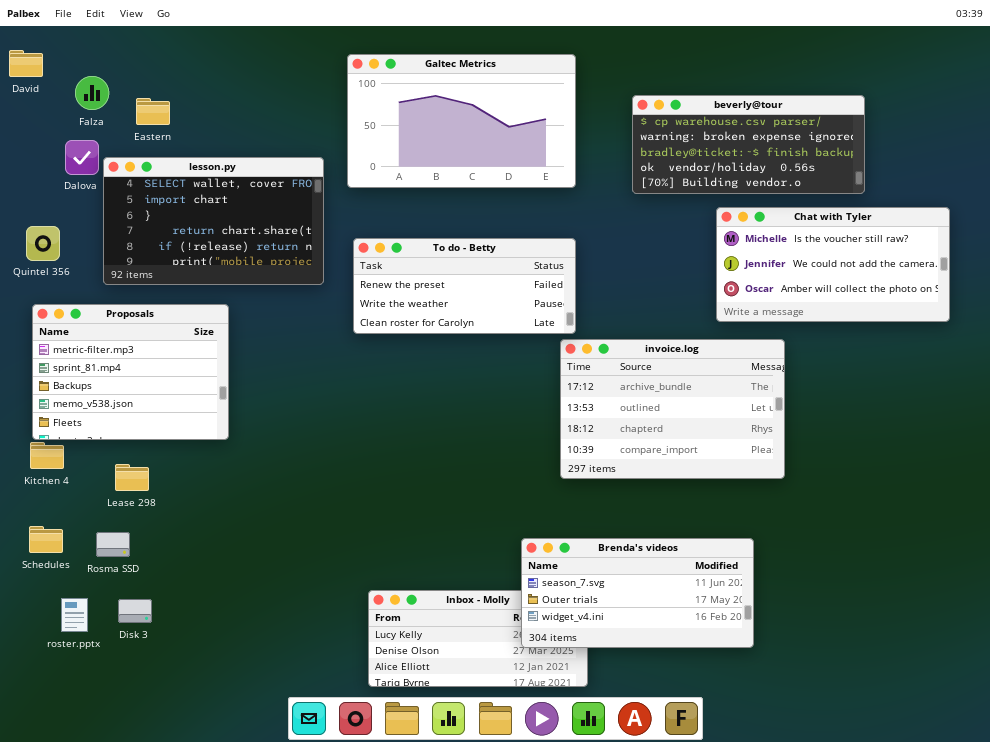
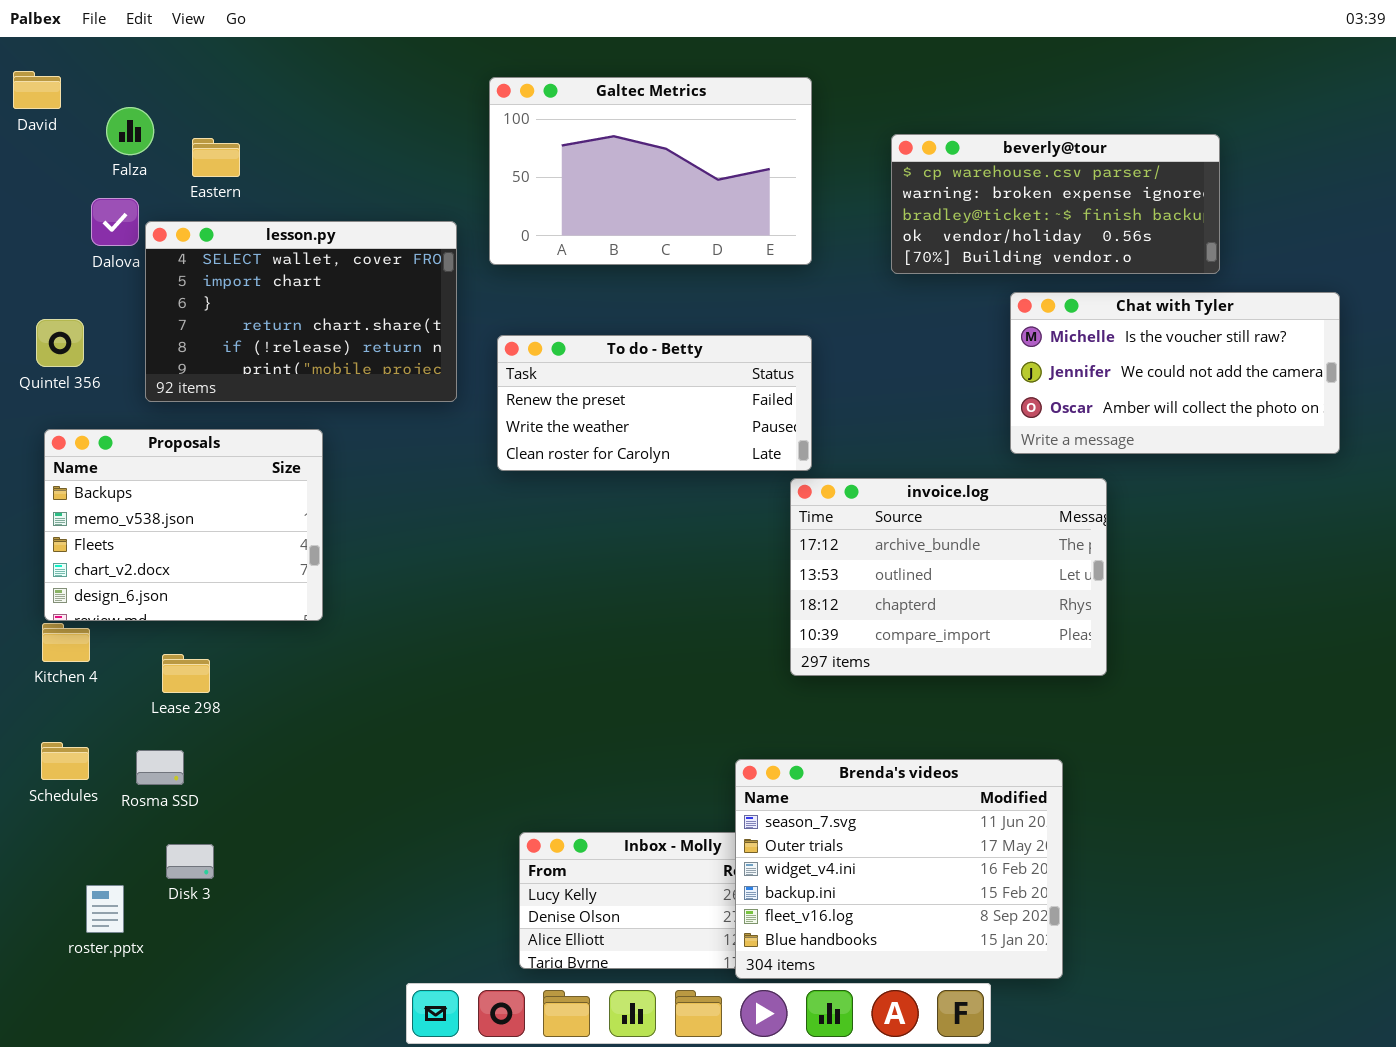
Proposals: [32,304,229,440] -> [44,429,323,621], scrolled down 2 rows
Brenda's videos: [521,538,754,648] -> [735,759,1063,979], resized
roster.pptx: [61,598,88,632] -> [86,885,124,933], moved

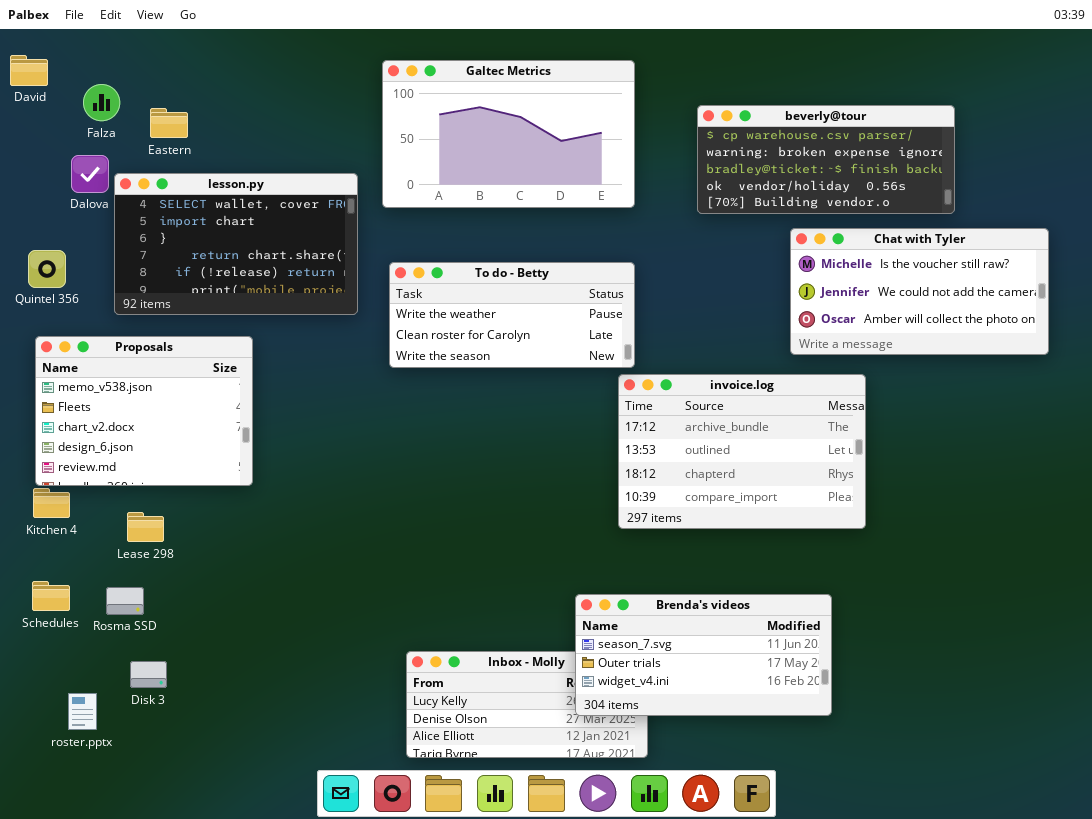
To do - Betty: [497,335,812,471] -> [389,262,635,368], scrolled down 1 row
Proposals: [44,429,323,621] -> [35,336,253,486], scrolled down 1 row
Brenda's videos: [735,759,1063,979] -> [575,594,832,716], resized

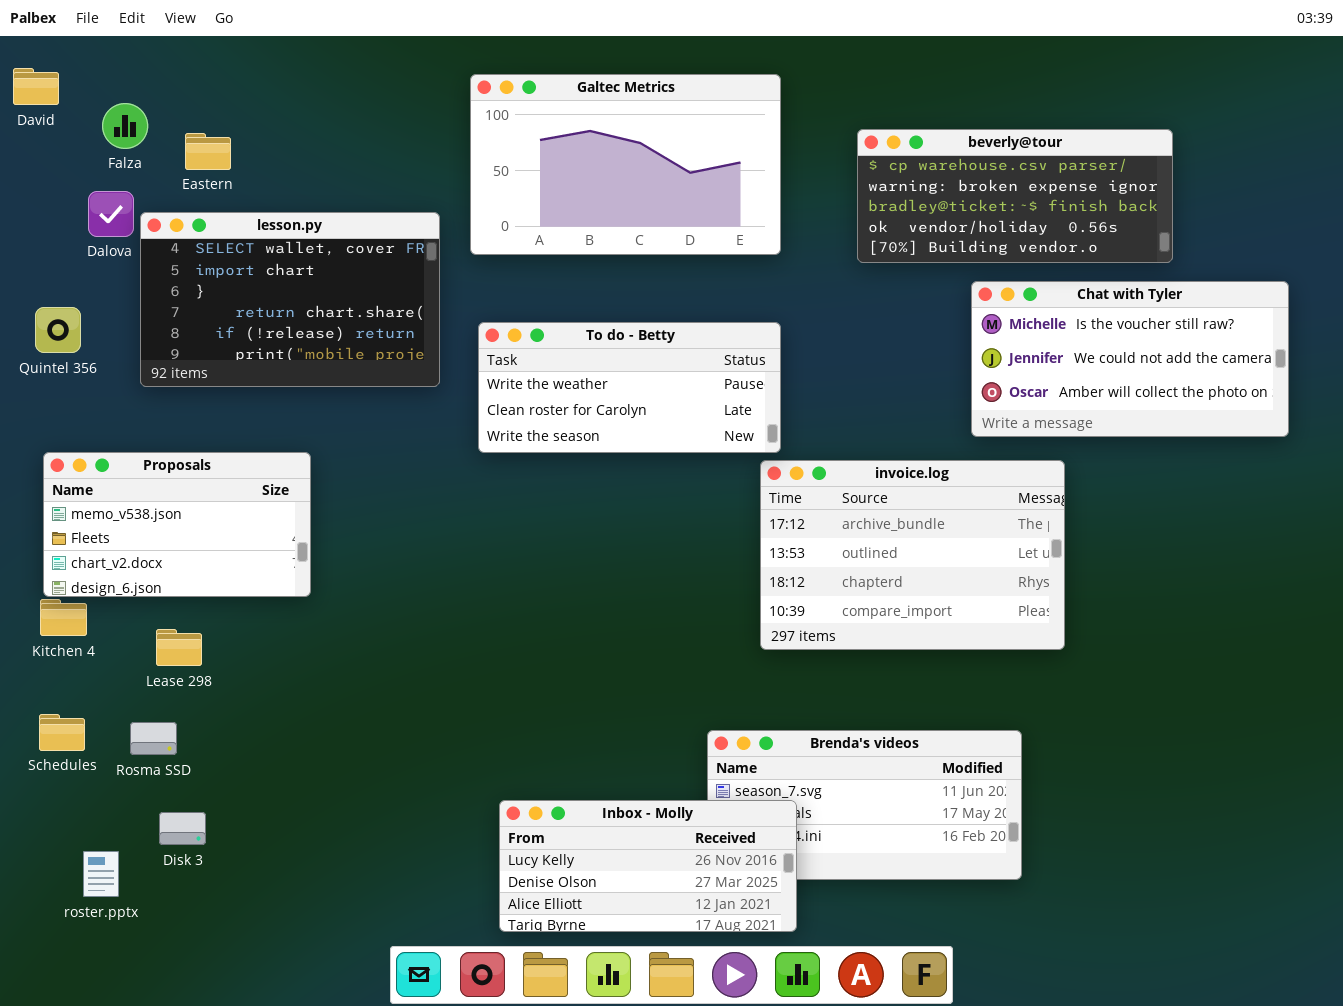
Proposals: [35,336,253,486] -> [43,452,311,597], resized
Inbox - Molly: [406,651,648,758] -> [499,800,797,932], raised

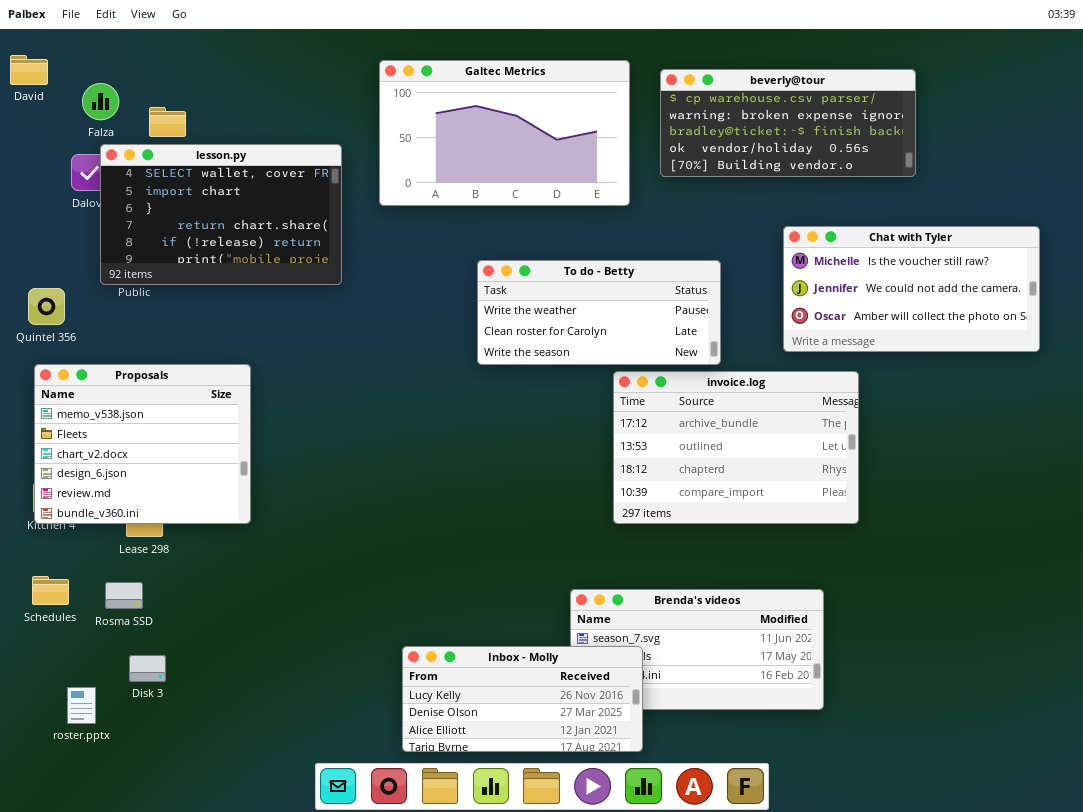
beverly@tour: [857,129,1173,263] -> [660,69,916,177], moved
lesson.py: [140,212,440,387] -> [100,144,342,285], moved
Quintel 356: [35,307,81,353] -> [28,288,65,325], moved
To do - Betty: [478,322,781,453] -> [477,260,721,365], moved
Proposals: [43,452,311,597] -> [34,364,251,524], resized

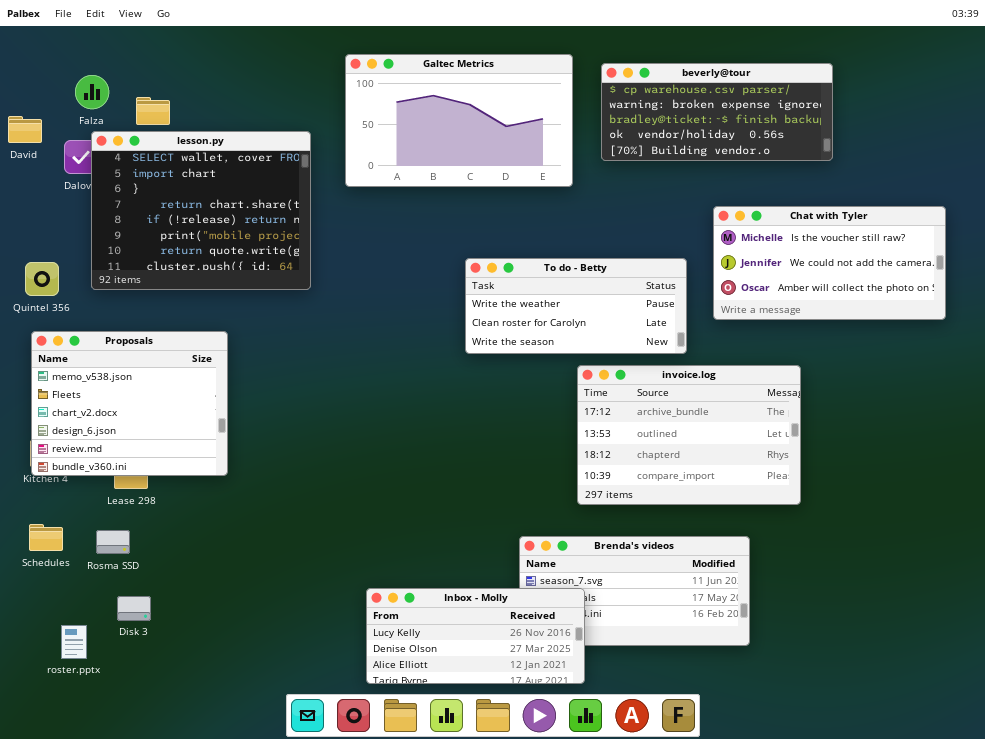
David: [10,55,48,85] -> [8,116,42,143], moved
lesson.py: [100,144,342,285] -> [91,131,311,290], resized
To do - Betty: [477,260,721,365] -> [465,258,687,354], moved
invoice.log: [613,371,859,524] -> [577,365,801,505], moved

